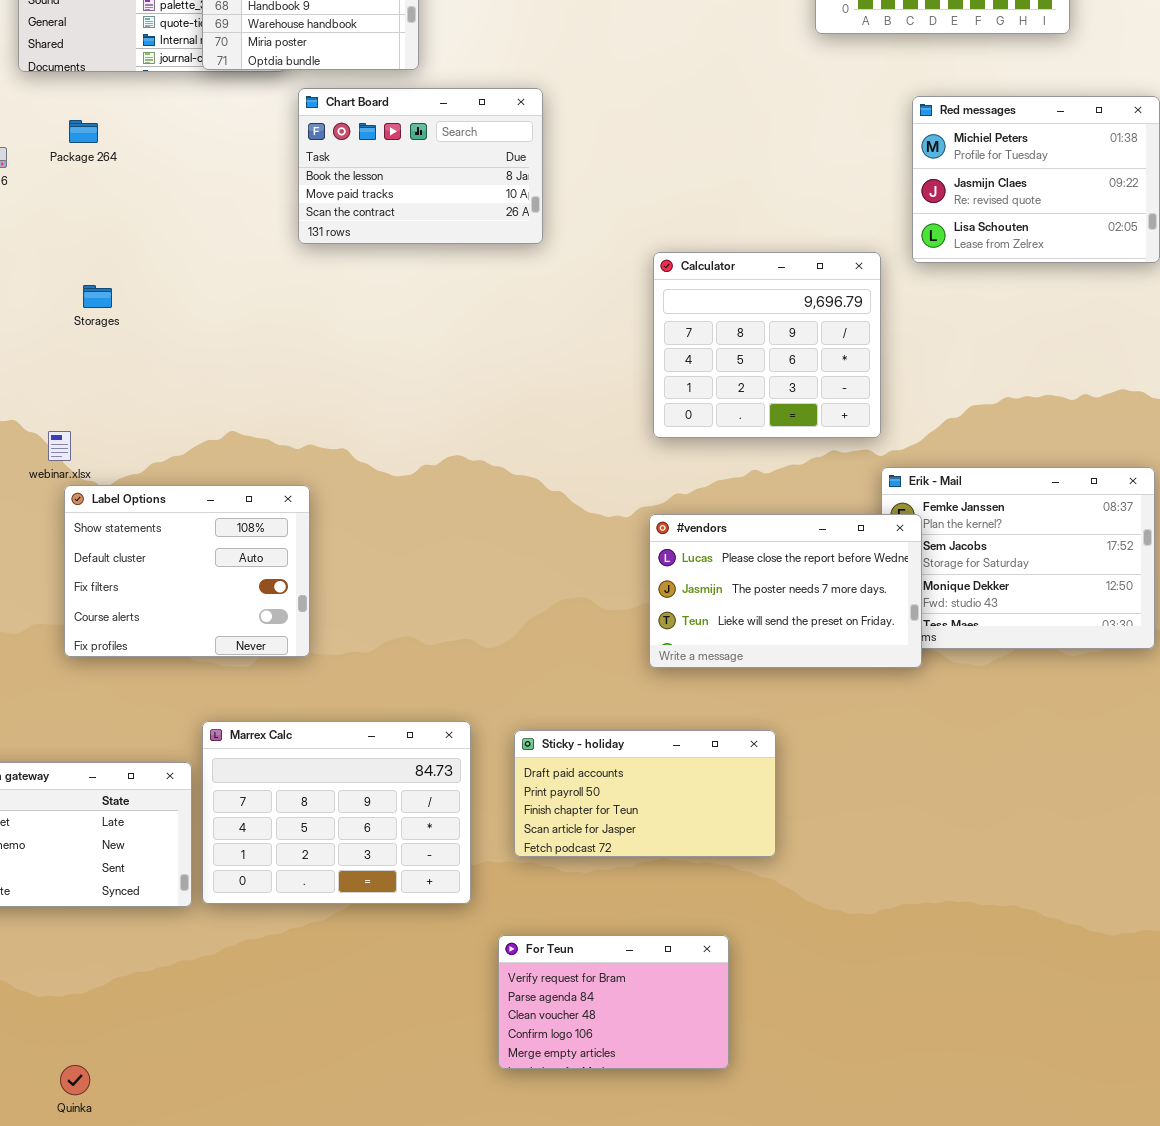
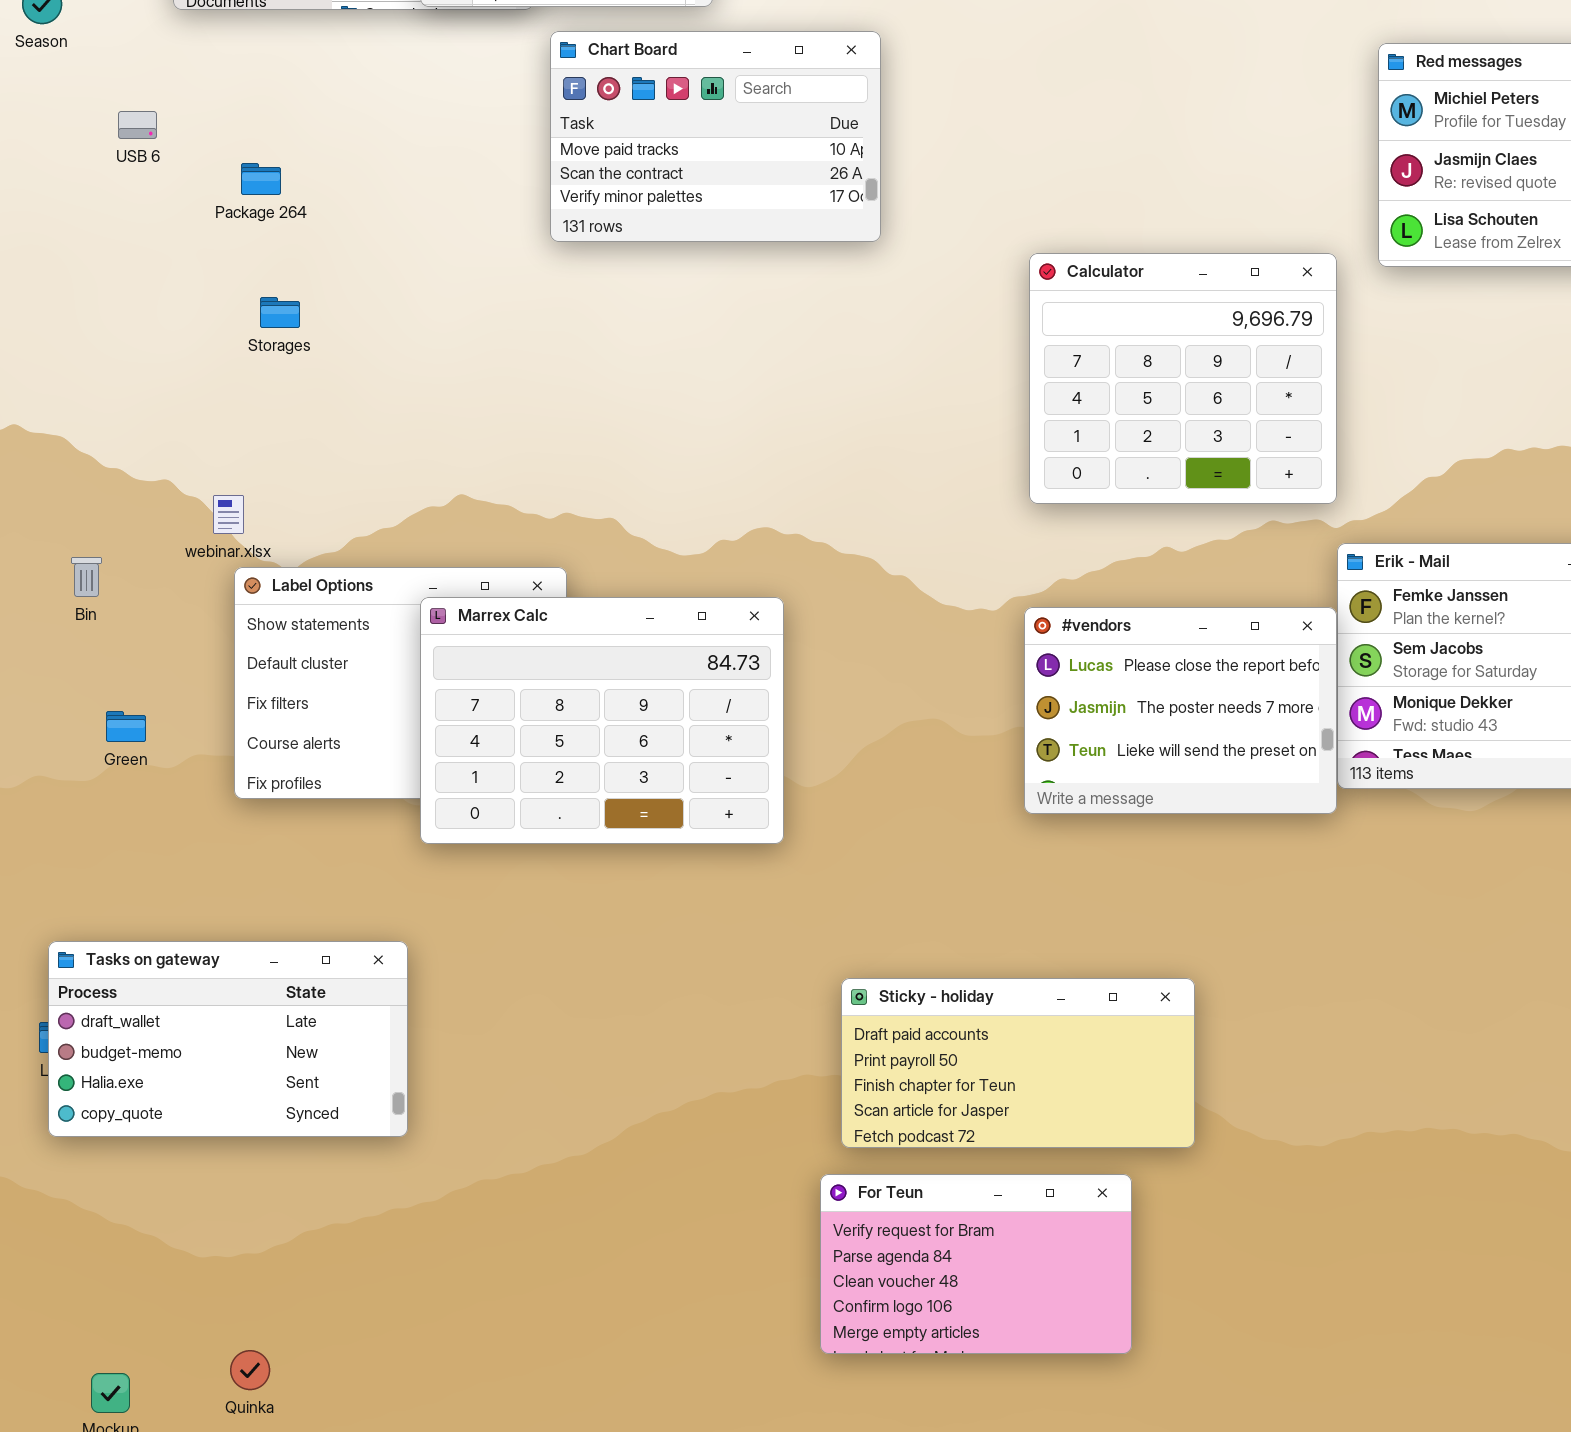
Chart Board: [298,88,543,244] -> [550,31,881,242], scrolled down 1 row
Package 264: [69,120,98,143] -> [241,163,281,195], moved
#vendors: [649,514,922,668] -> [1024,607,1337,814], resized
Marrex Calc: [202,721,471,904] -> [420,597,784,844], moved
Sticky - holiday: [514,730,776,857] -> [841,978,1195,1148], moved

